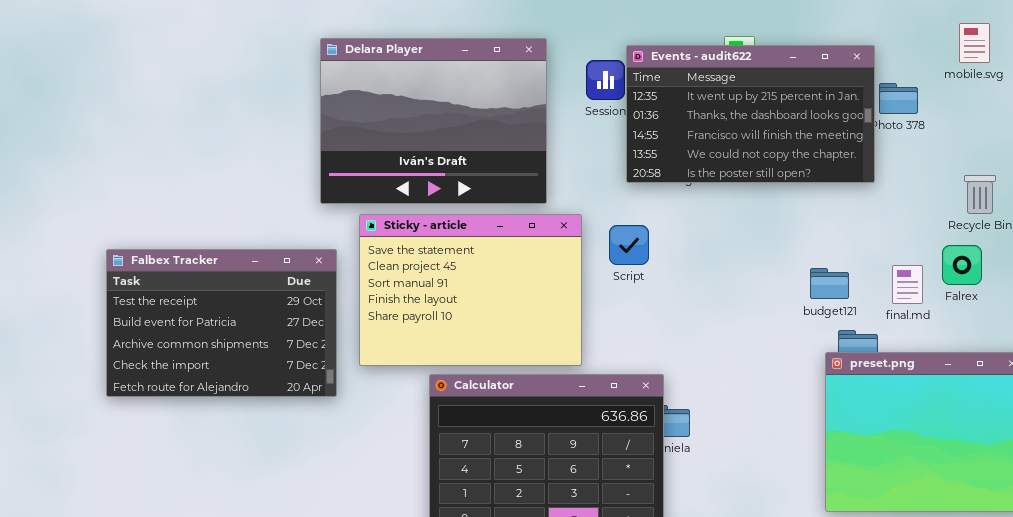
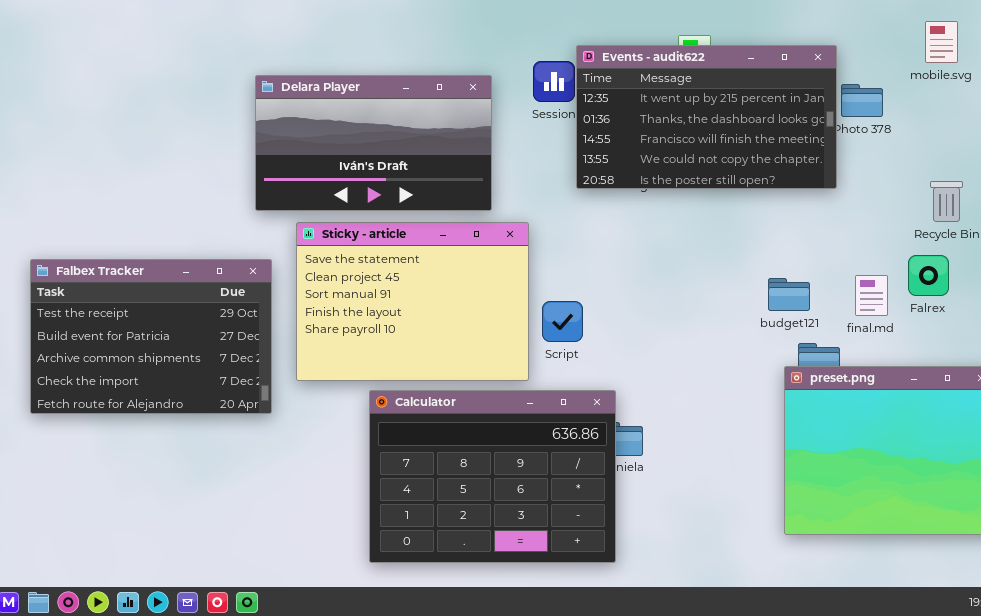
Delara Player: [320,38,547,204] -> [255,75,492,211], resized
Script: [609,225,649,265] -> [542,301,583,342], moved

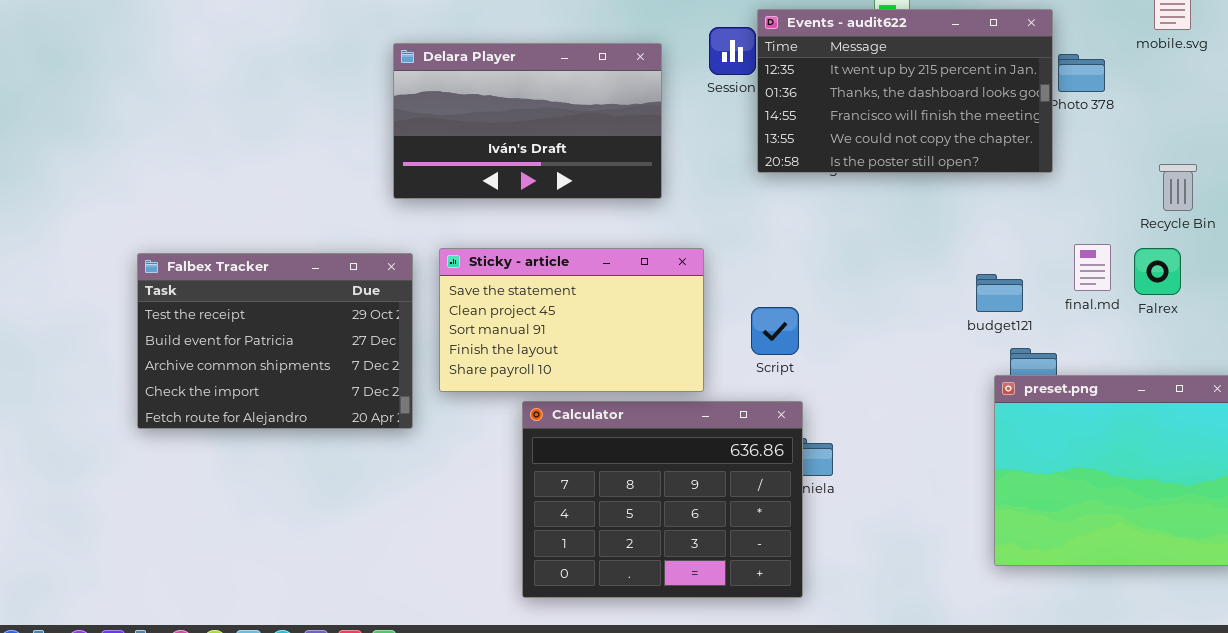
Sticky - article: [296,222,529,381] -> [439,248,704,392], resized
final.md: [855,275,888,316] -> [1074,244,1111,291], moved
Script: [542,301,583,342] -> [751,307,799,355], moved

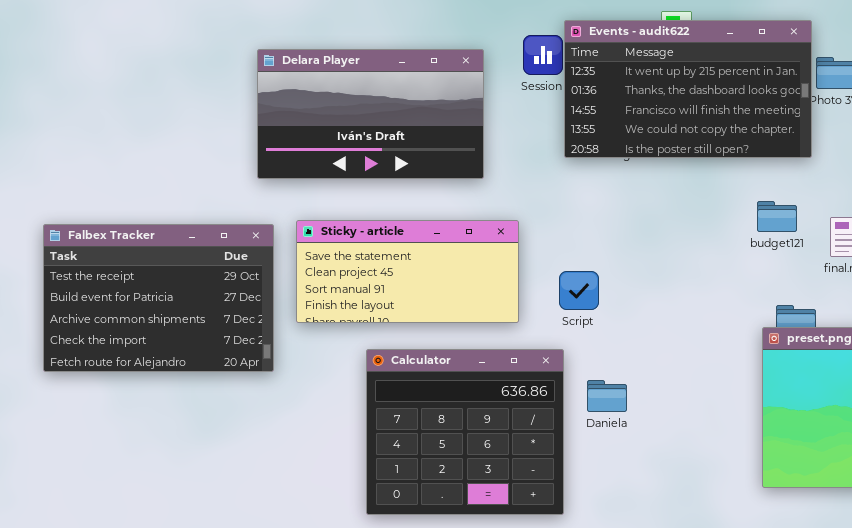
Sticky - article: [439,248,704,392] -> [296,220,519,323], resized
budget121: [976,274,1023,312] -> [757,201,797,232], moved
Calculator: [522,401,803,598] -> [366,349,564,515], resized

